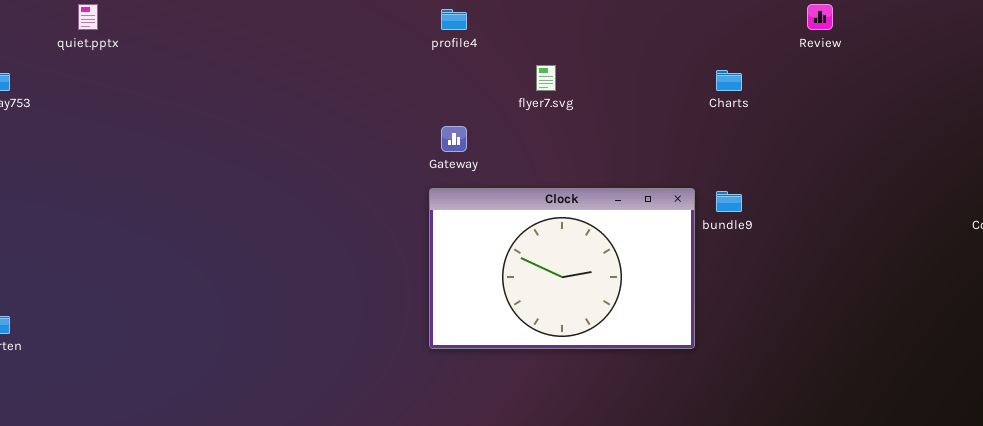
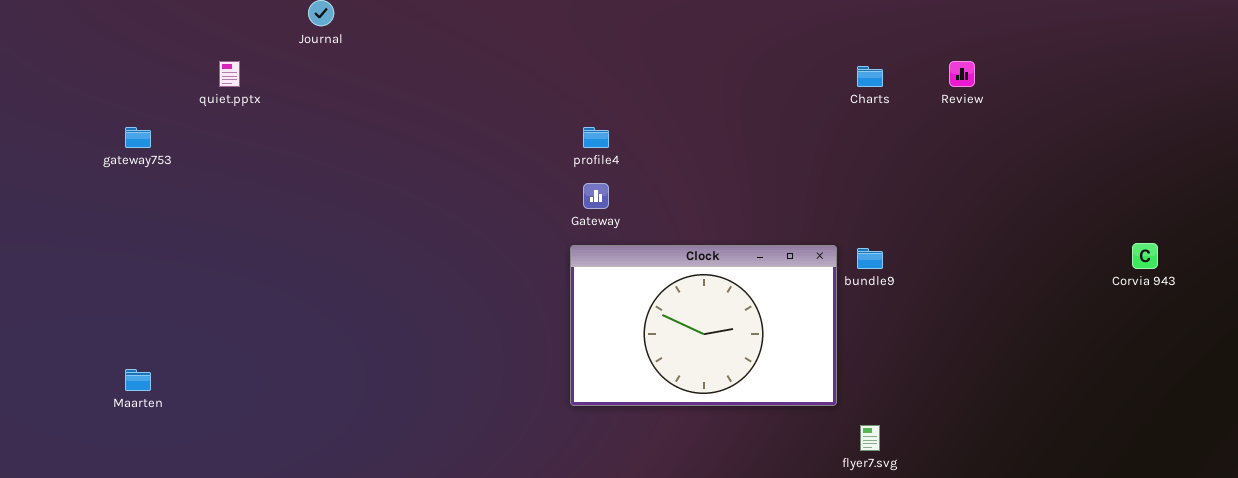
profile4: [441,9,467,30] -> [583,127,609,148], moved
flyer7.svg: [536,65,556,91] -> [860,425,880,451], moved
Charts: [716,70,742,91] -> [857,66,883,87], moved

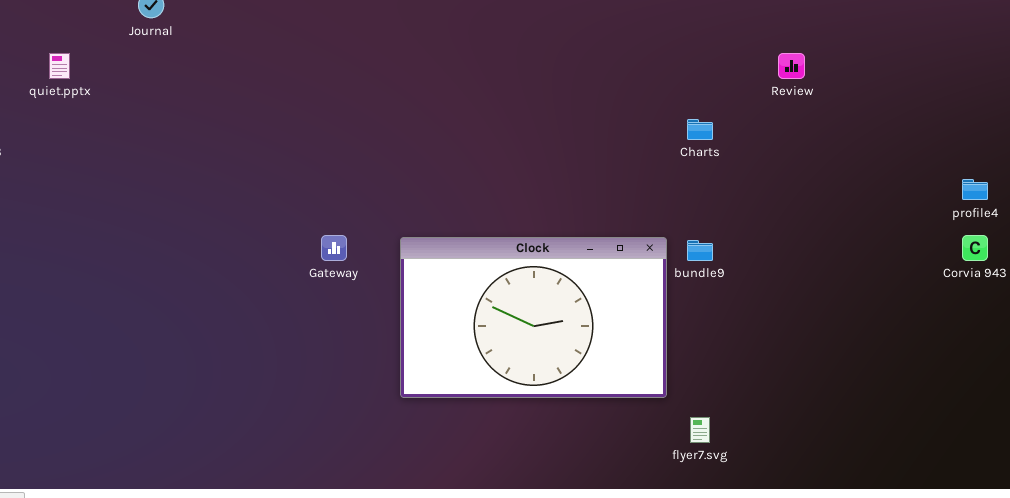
Charts: [857,66,883,87] -> [687,119,713,140], moved
profile4: [583,127,609,148] -> [962,179,988,200], moved
Gateway: [583,183,609,209] -> [321,235,347,261], moved

